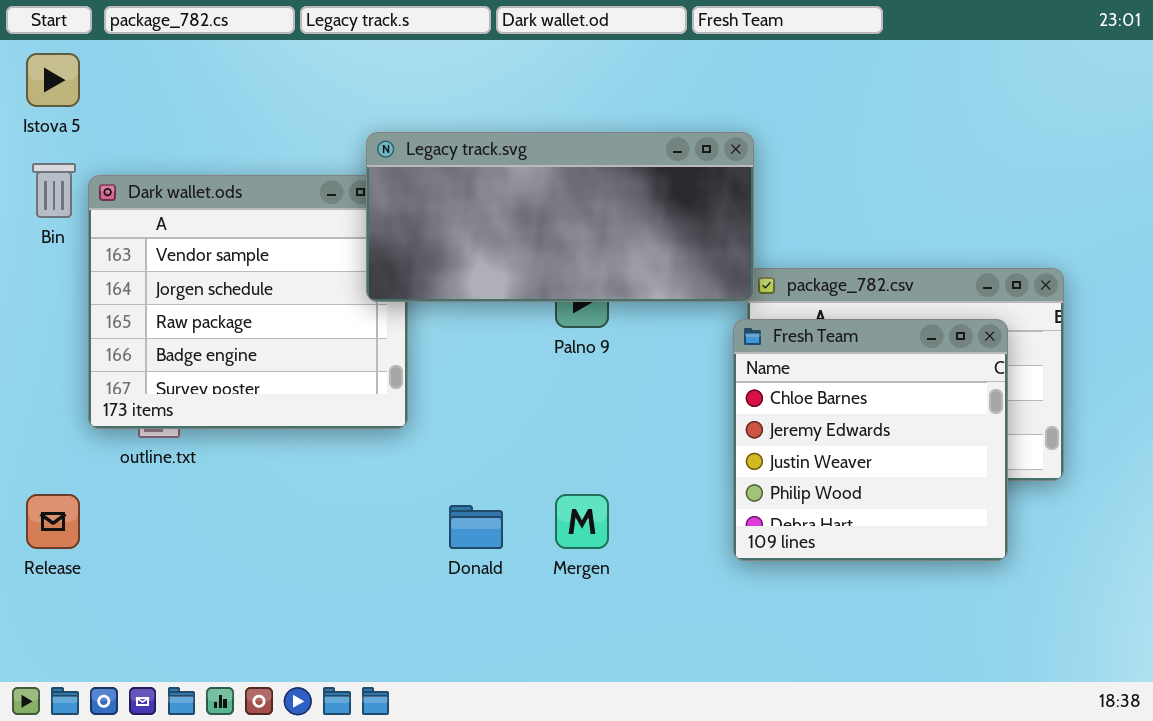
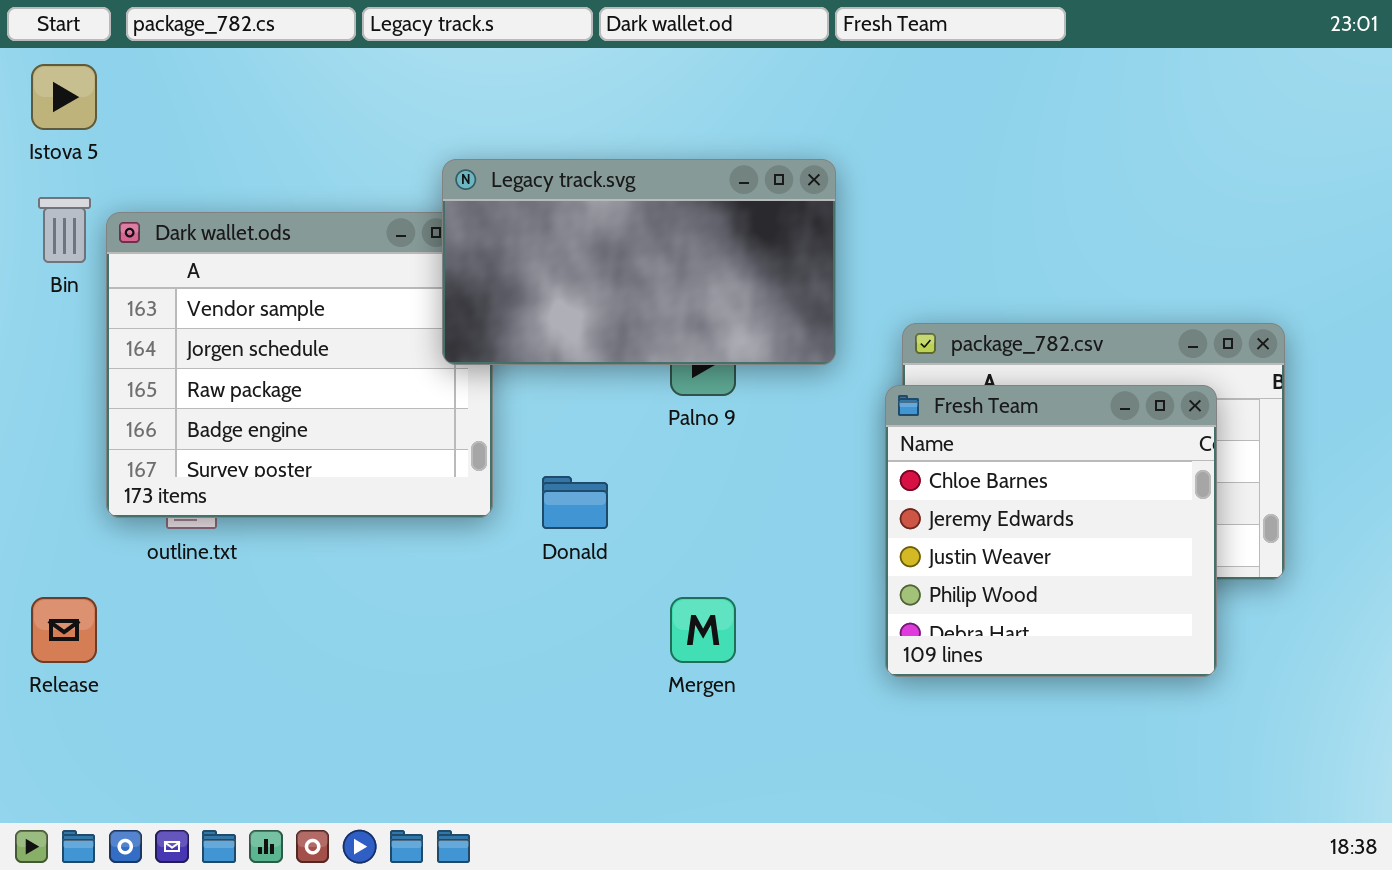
Legacy track.svg: [366,132,754,302] -> [442,159,836,365], resized
Donald: [449,505,503,549] -> [542,476,608,529], moved

